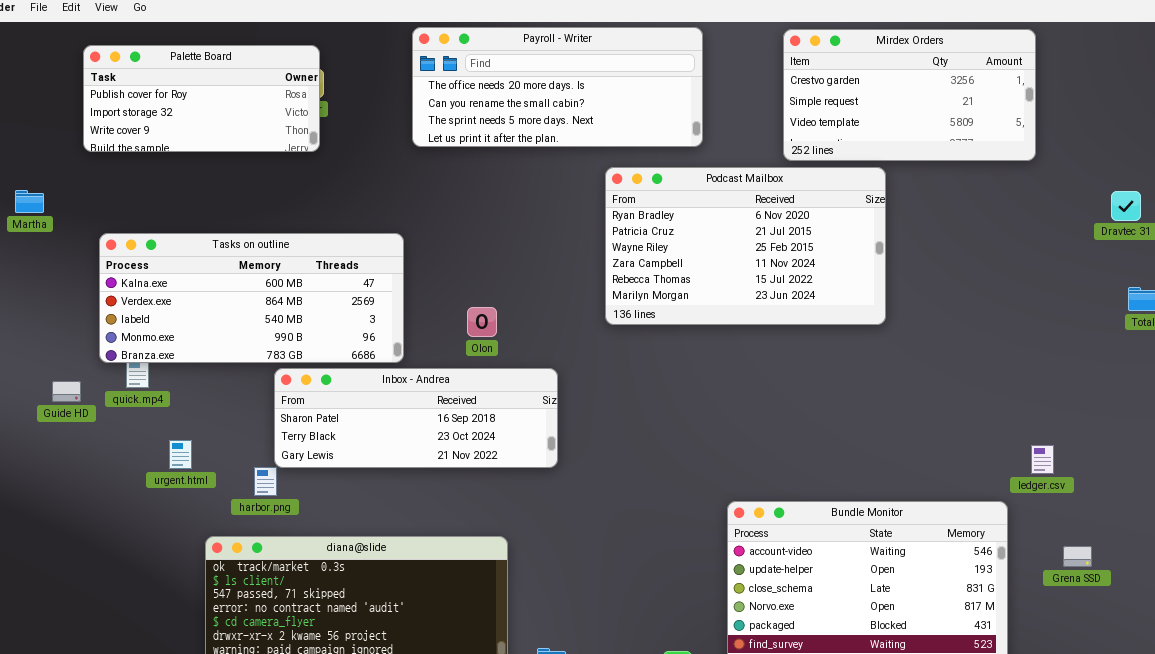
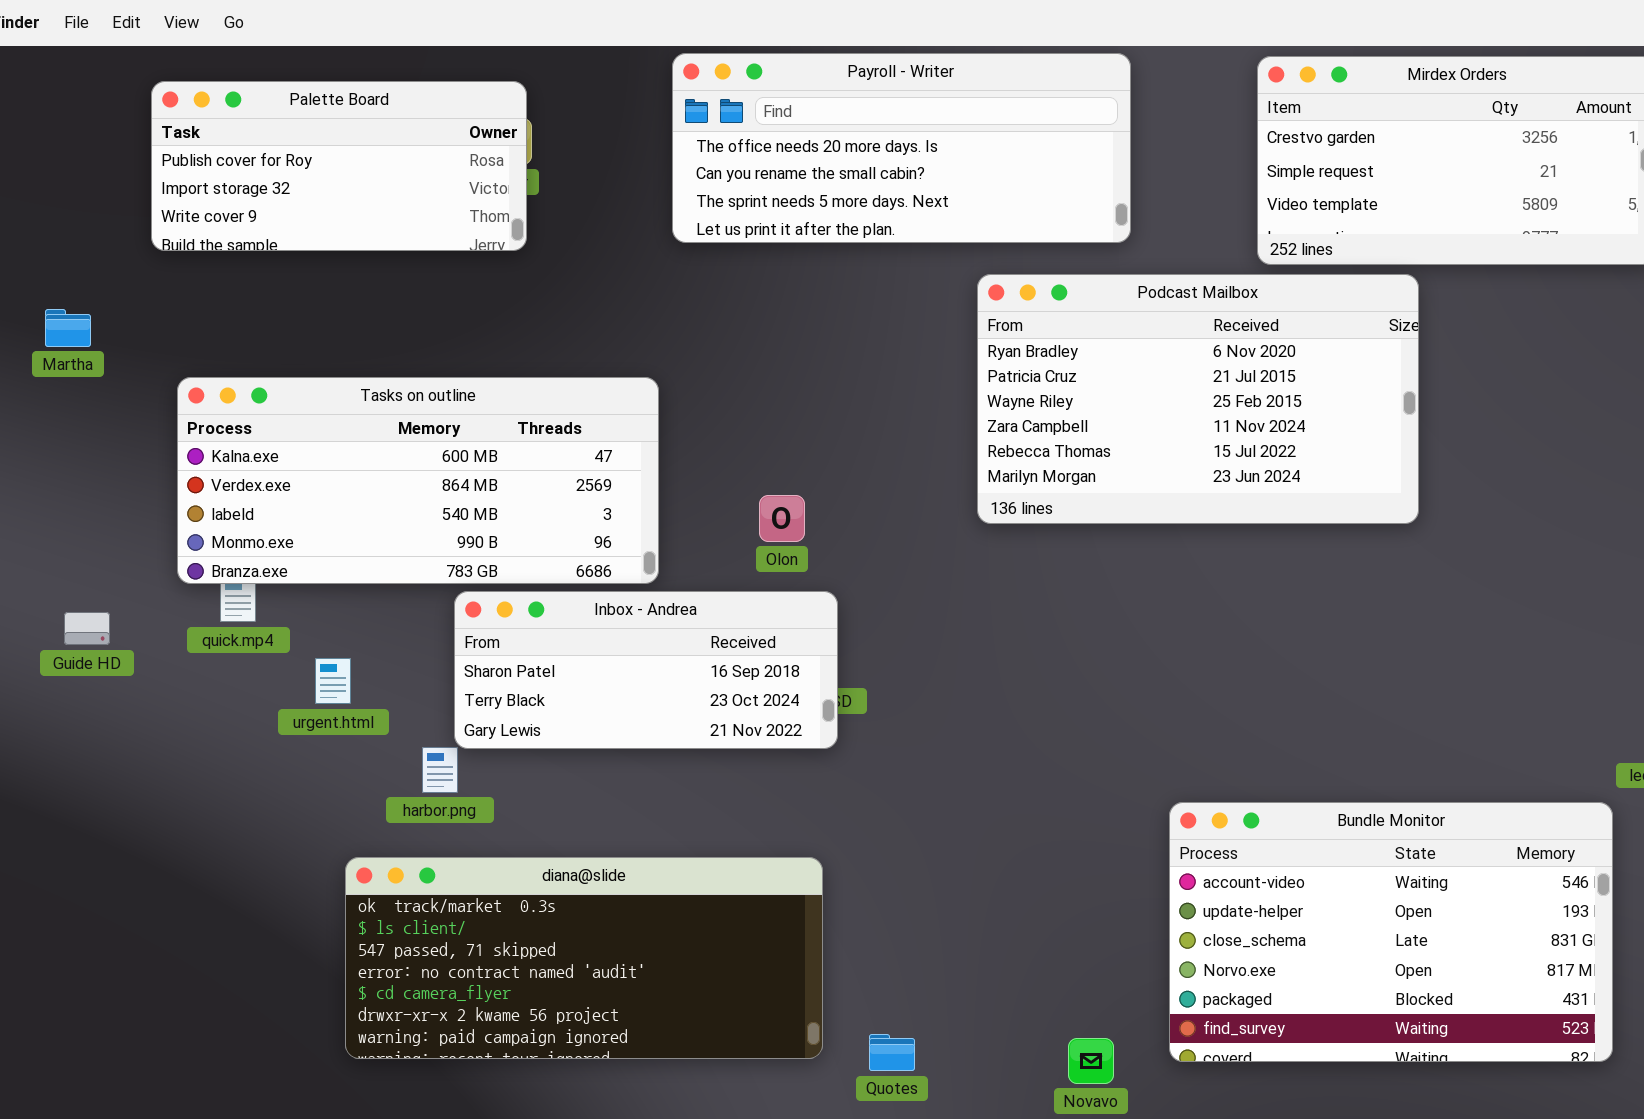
Inbox - Andrea: [274,368,558,468] -> [454,591,838,749], resized
Guide HD: [52,381,81,402] -> [64,612,110,645], moved
urgent.html: [169,440,192,469] -> [315,658,351,704], moved

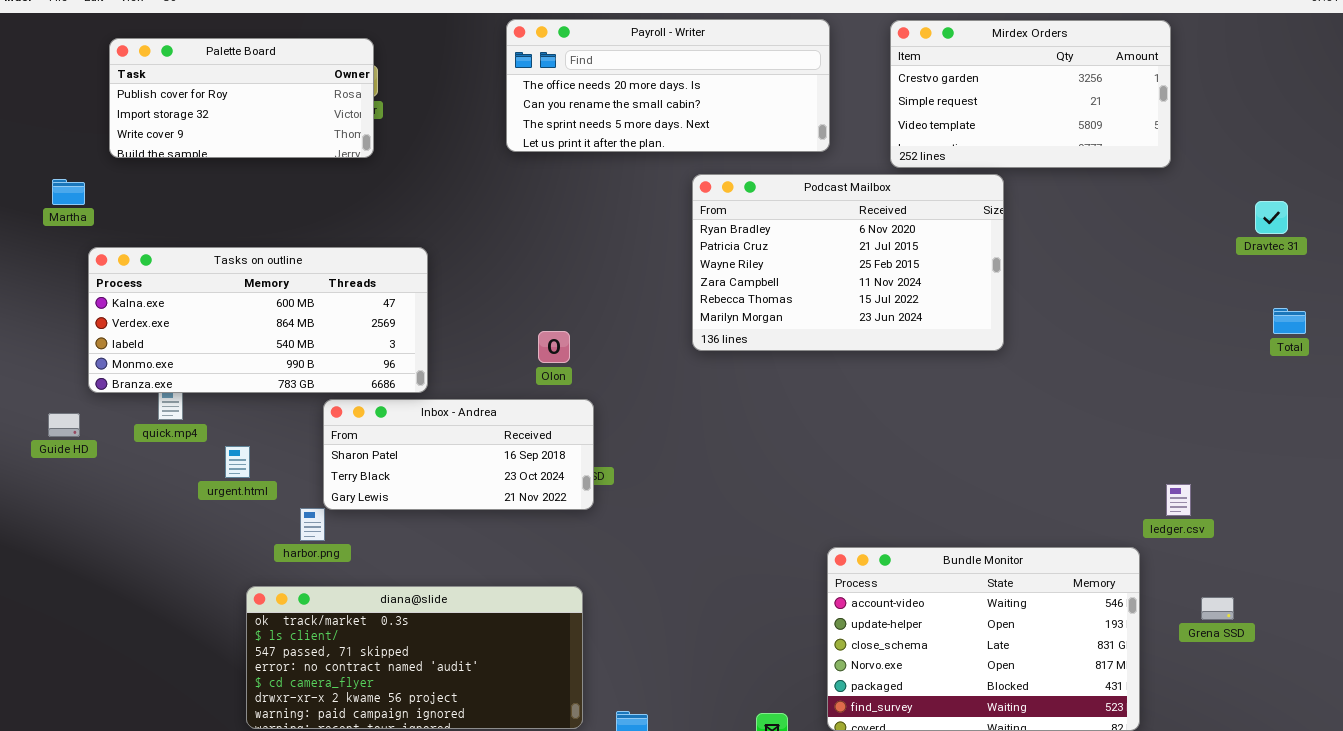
Payroll - Writer: [672,53,1131,243] -> [506,19,830,152], moved
Martha: [45,309,91,347] -> [52,179,85,205], moved
Tasks on outline: [177,377,659,584] -> [88,247,428,393], moved

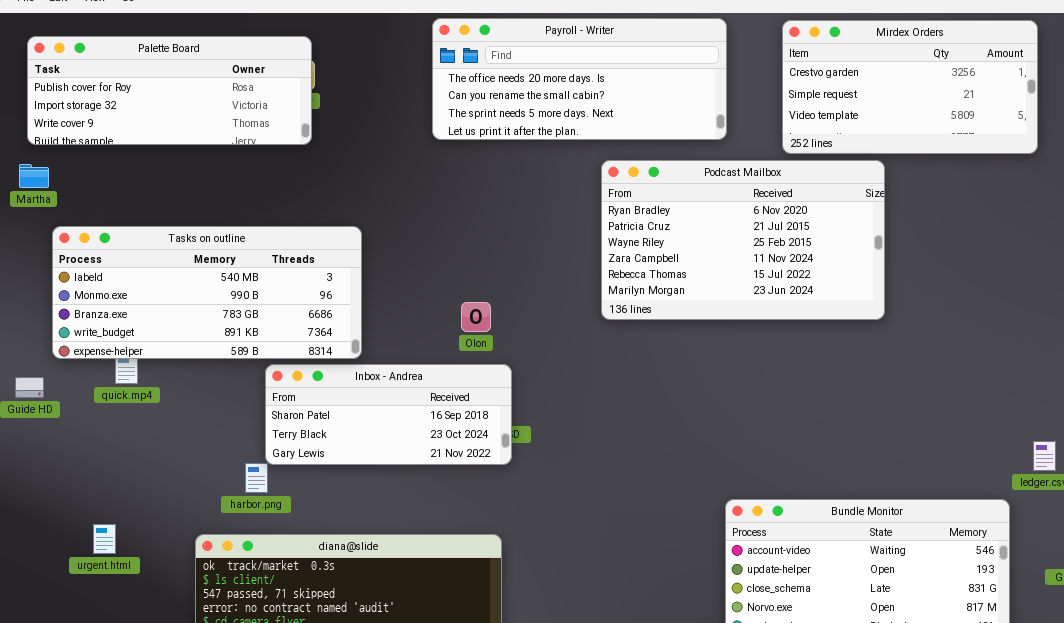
Palette Board: [109,38,374,158] -> [27,36,312,145], resized
Tasks on outline: [88,247,428,393] -> [52,226,362,359], scrolled down 2 rows
urgent.html: [225,446,250,478] -> [93,524,116,554], moved

